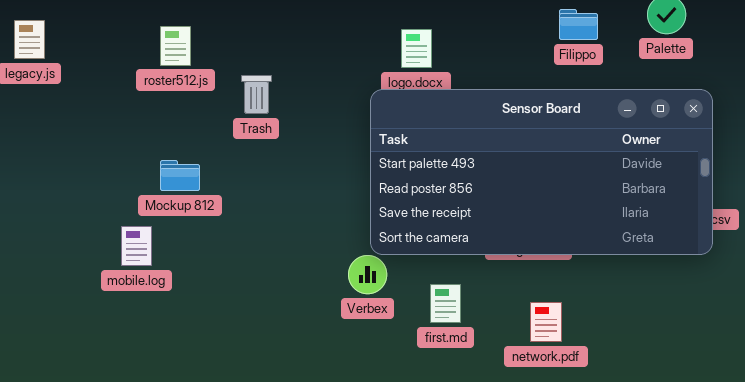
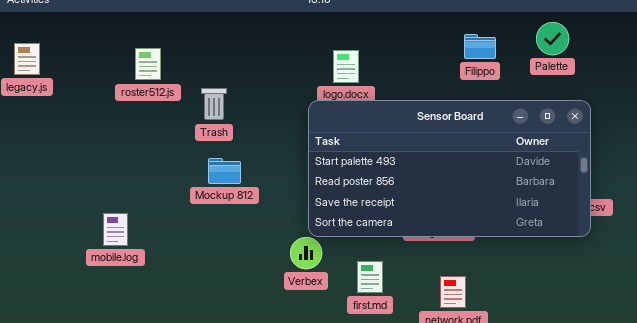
Mockup 812: [160,160,200,191] -> [208,158,241,184], moved

